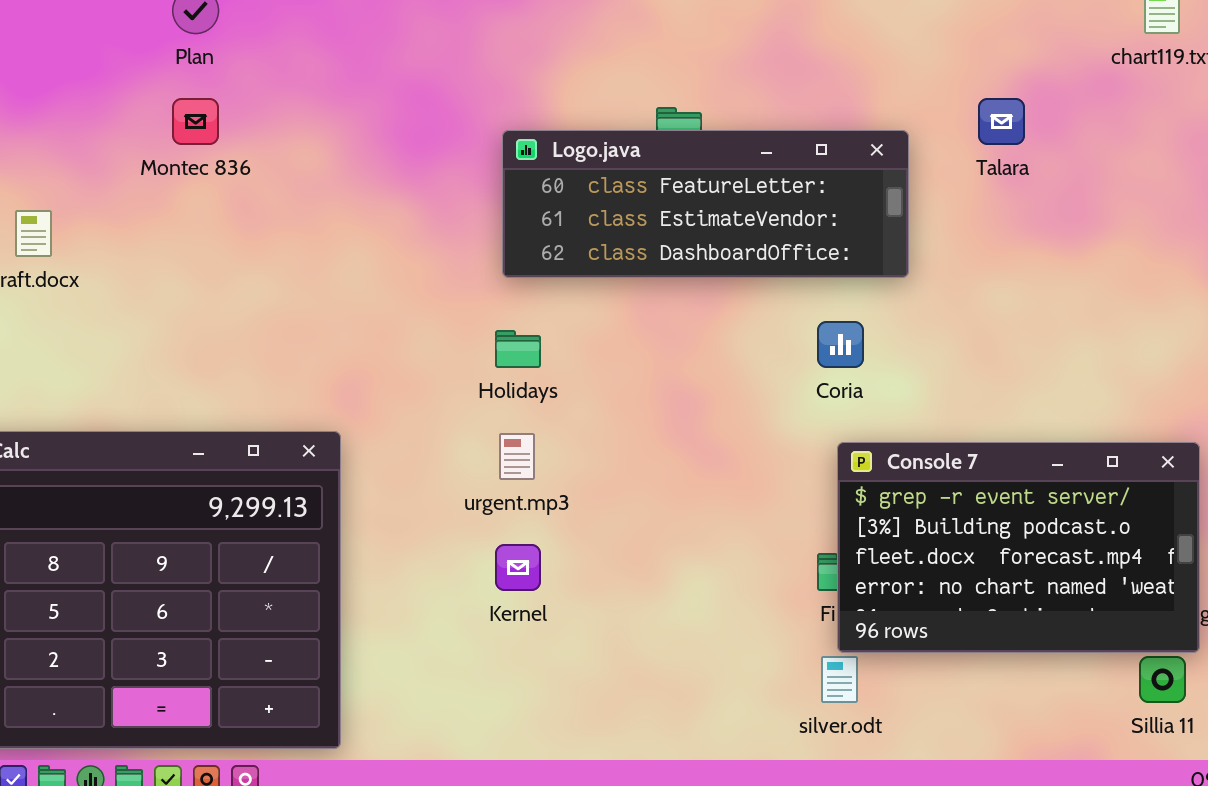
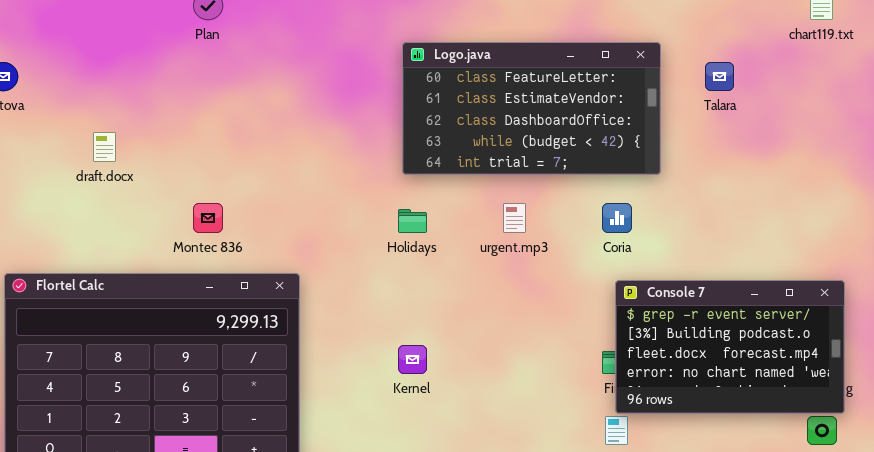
Montec 836: [172,98,219,145] -> [193,203,223,233], moved
Logo.java: [502,130,909,278] -> [402,42,661,175], resized
urgent.mp3: [499,433,535,480] -> [503,203,526,233], moved

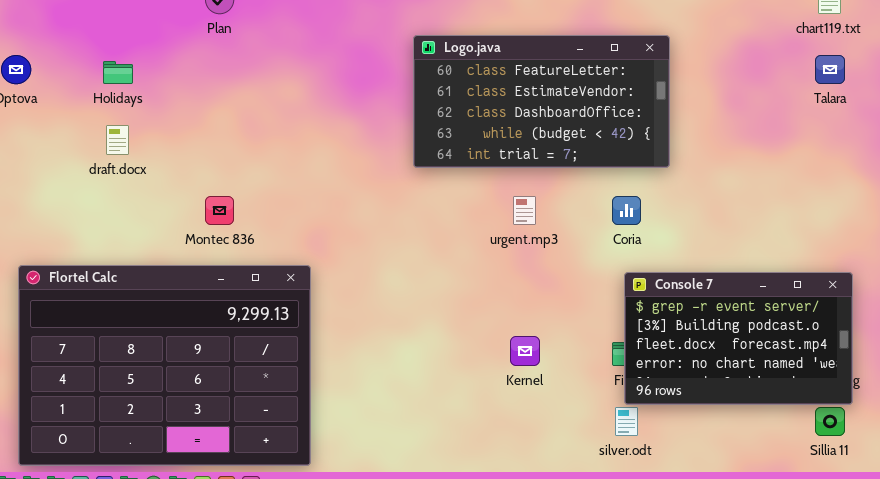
Talara: [705,62,734,91] -> [815,55,845,84], moved
Holidays: [398,209,427,233] -> [103,61,133,84], moved
Kernel: [398,345,427,374] -> [510,336,540,366], moved

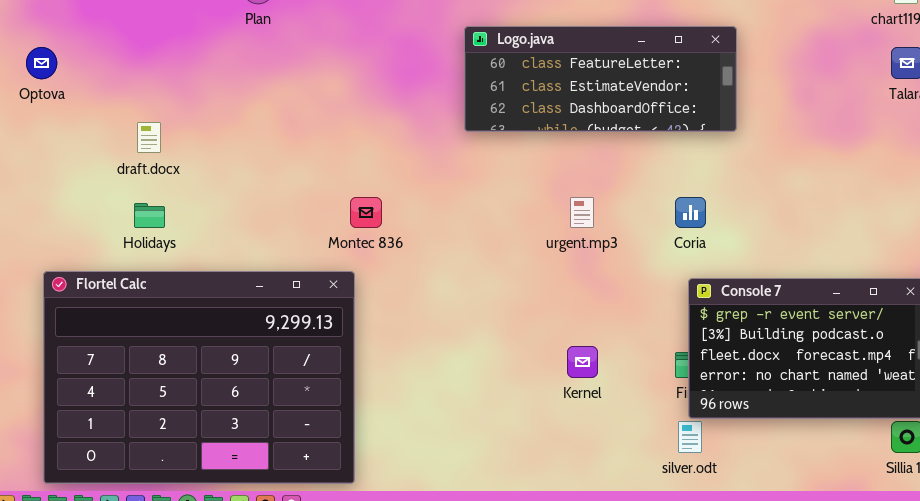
Logo.java: [413,35,670,168] -> [464,26,737,132], resized
Holidays: [103,61,133,84] -> [134,203,165,228], moved
Montec 836: [205,196,234,225] -> [350,197,382,228], moved

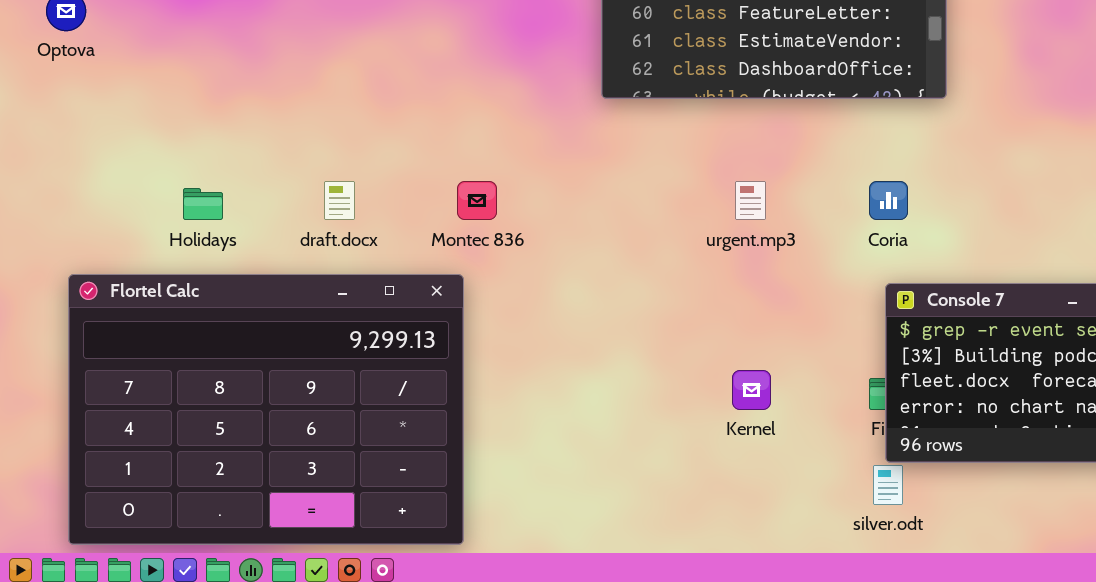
draft.docx: [137,122,161,153] -> [324,181,355,220], moved

